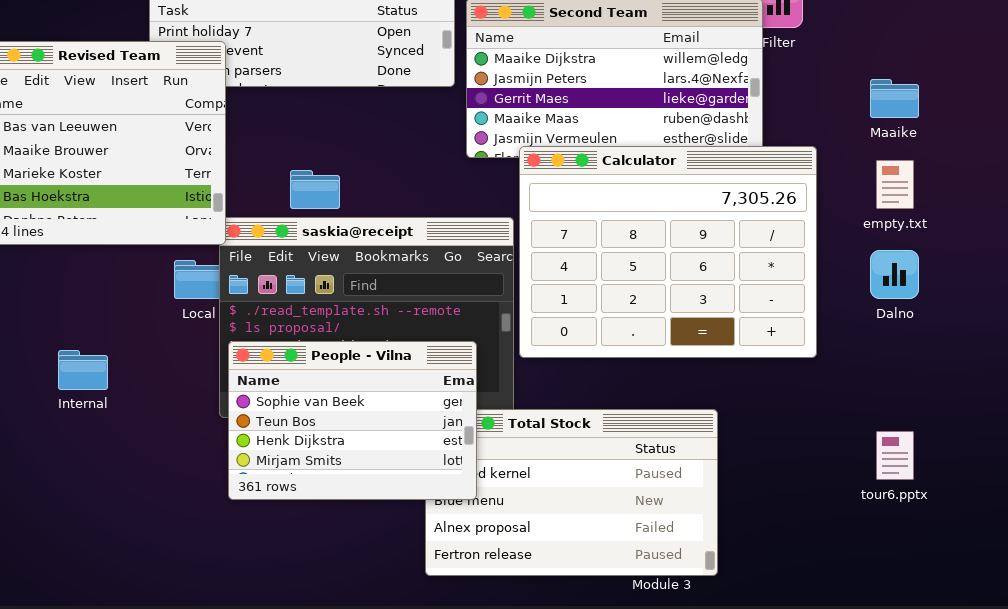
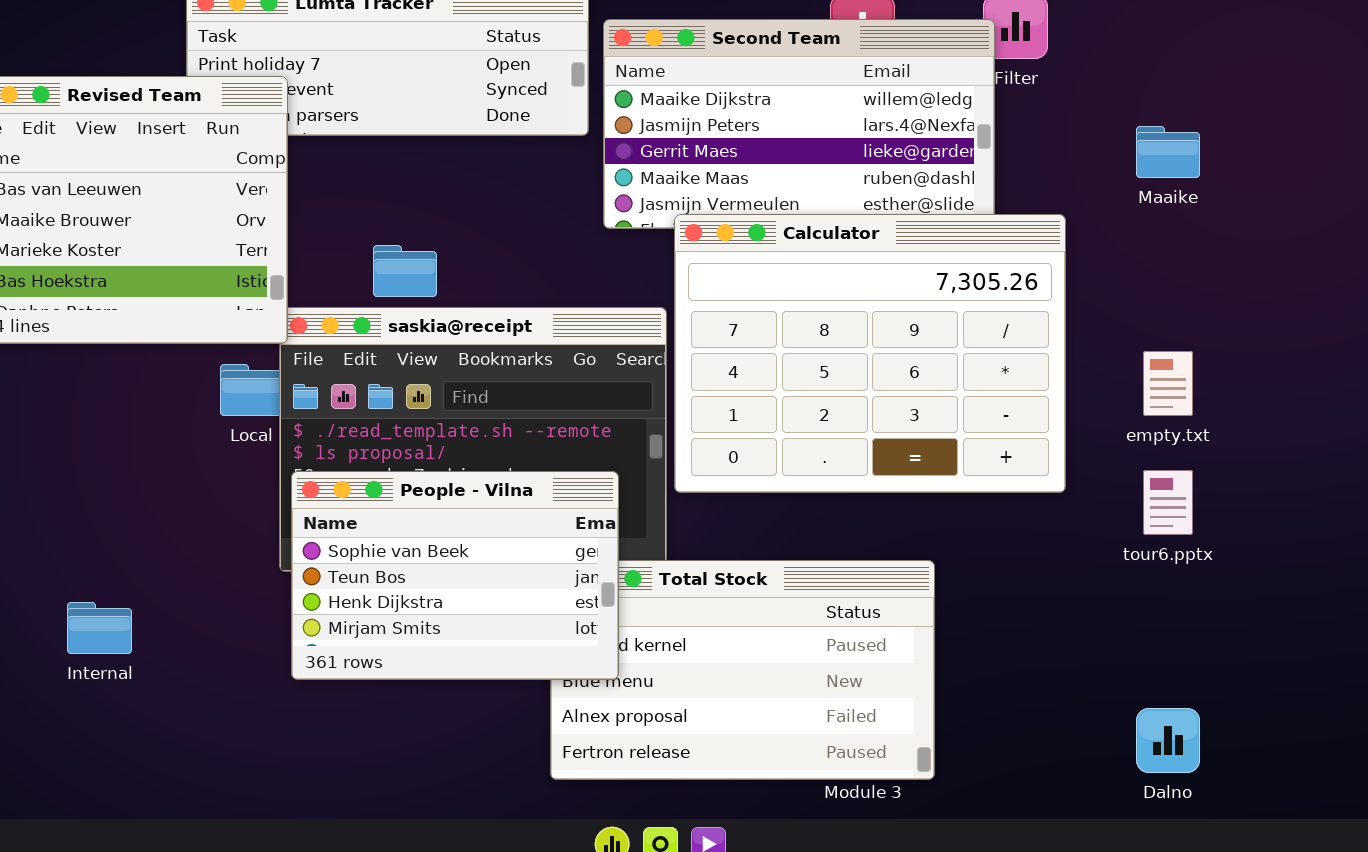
empty.txt: [876,160,914,209] -> [1143,351,1193,416], moved
Dalno: [870,250,919,299] -> [1136,708,1200,773], moved
Internal: [58,350,108,390] -> [67,602,132,654], moved
tour6.pptx: [876,431,914,480] -> [1143,470,1193,535], moved

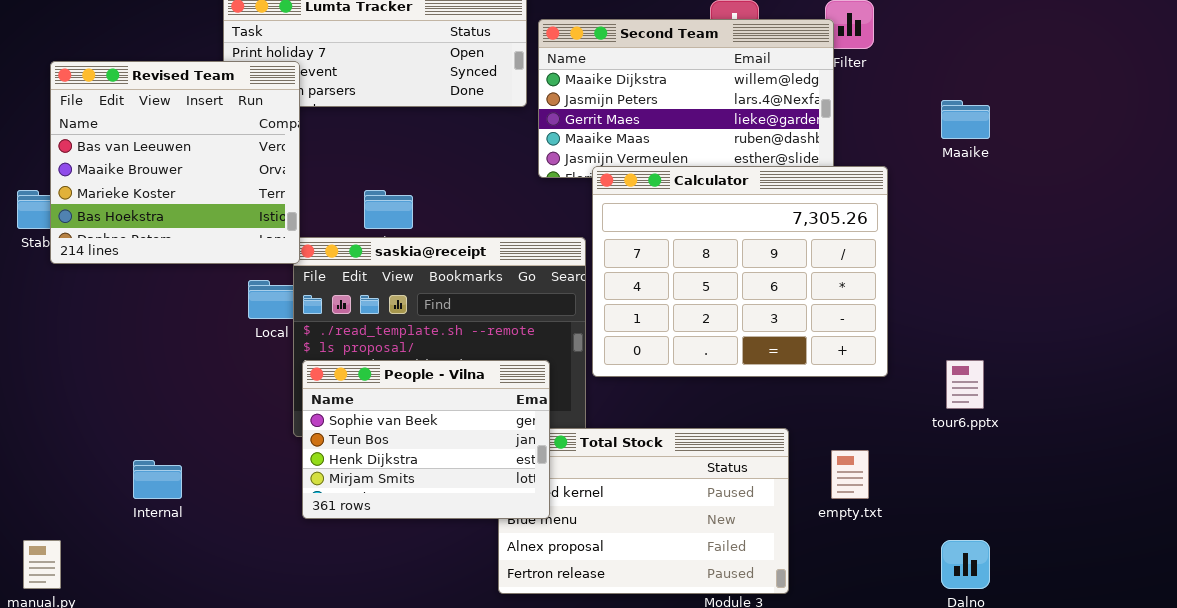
empty.txt: [1143,351,1193,416] -> [831,450,869,499], moved

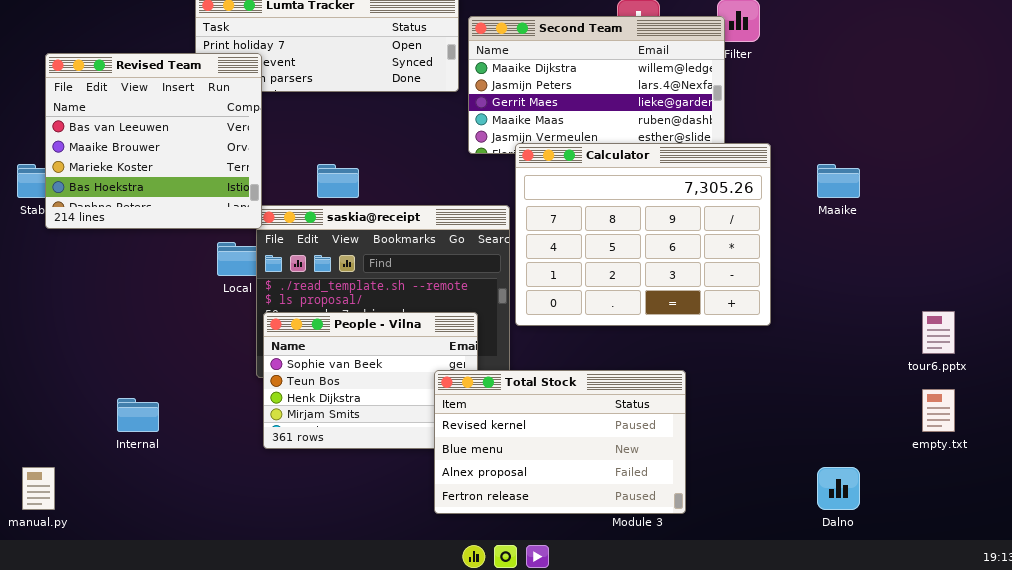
Maaike: [941,100,990,139] -> [817,164,860,198], moved
tour6.pptx: [946,360,984,409] -> [922,311,955,354], moved
Total Stock: [498,428,789,594] -> [434,370,686,514], raised
empty.txt: [831,450,869,499] -> [922,389,955,432], moved

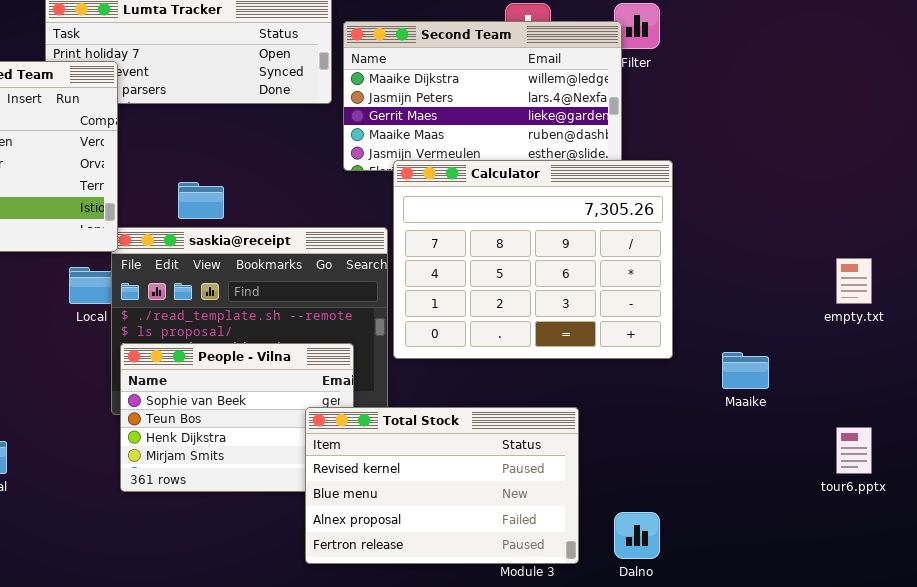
Maaike: [817,164,860,198] -> [722,352,769,389], moved
tour6.pptx: [922,311,955,354] -> [836,427,872,474], moved
empty.txt: [922,389,955,432] -> [836,258,872,304], moved
Dalno: [817,467,860,510] -> [614,512,660,559], moved

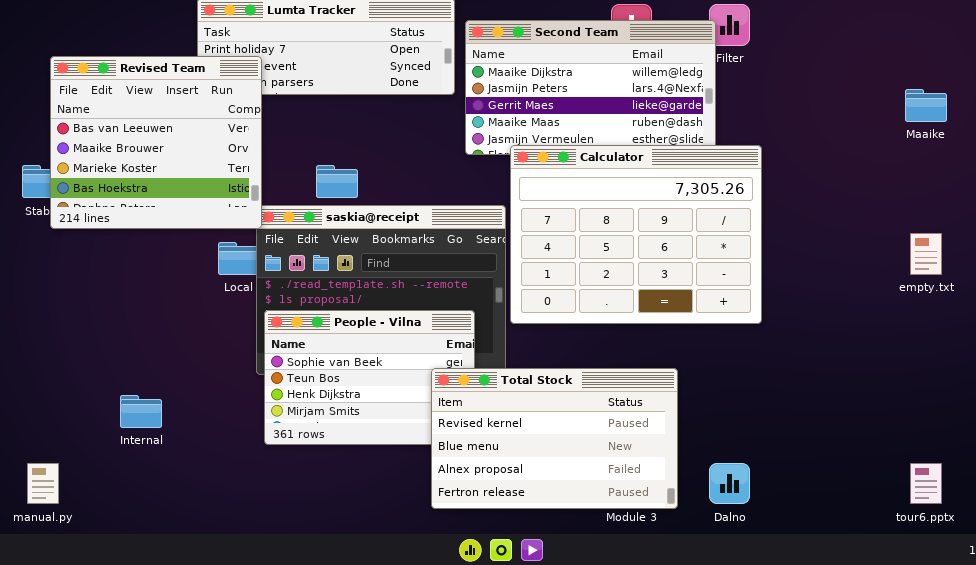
Maaike: [722,352,769,389] -> [905,89,947,122], moved
tour6.pptx: [836,427,872,474] -> [910,463,942,504], moved

